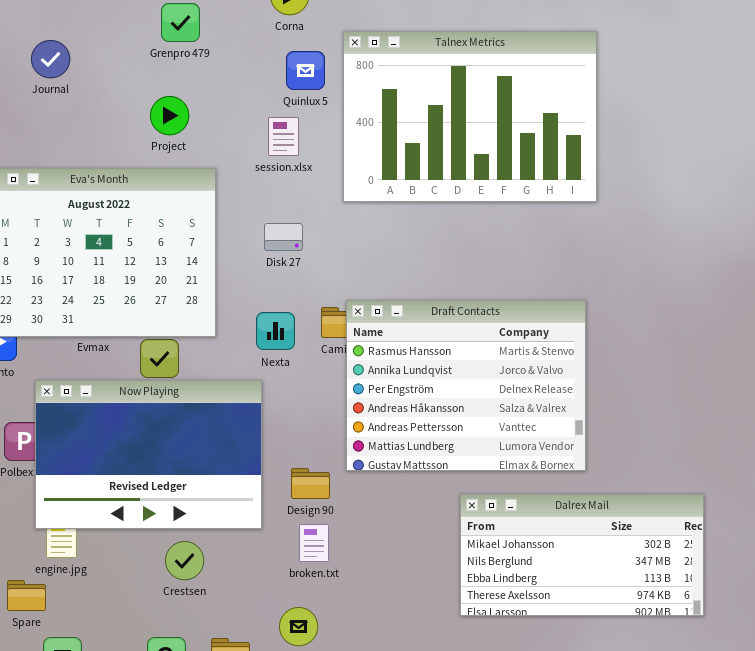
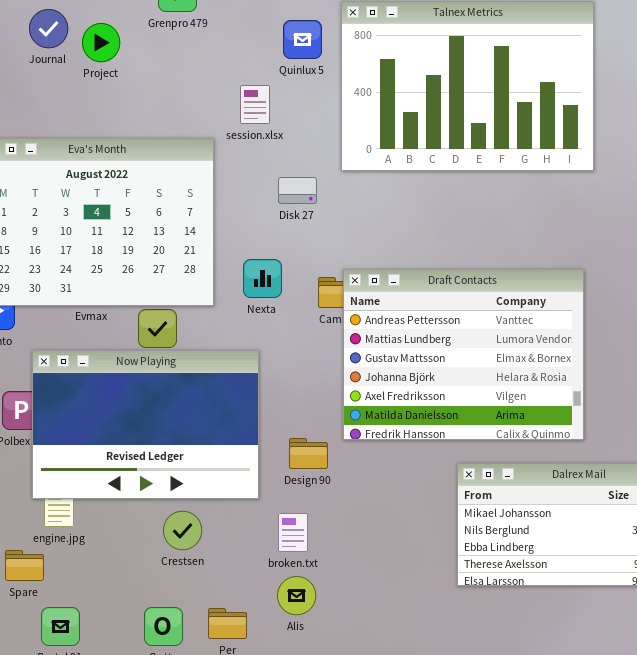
Project: [150,96,189,135] -> [82,23,120,62], moved
session.xlsx: [268,117,299,156] -> [240,85,270,124], moved
Disk 27: [264,223,303,251] -> [278,177,317,204], moved
Draft Contacts: [346,300,586,471] -> [343,269,584,440], scrolled down 4 rows
Nexta: [256,312,295,350] -> [243,259,282,298], moved
broken.txt: [299,524,329,562] -> [278,513,308,552], moved

